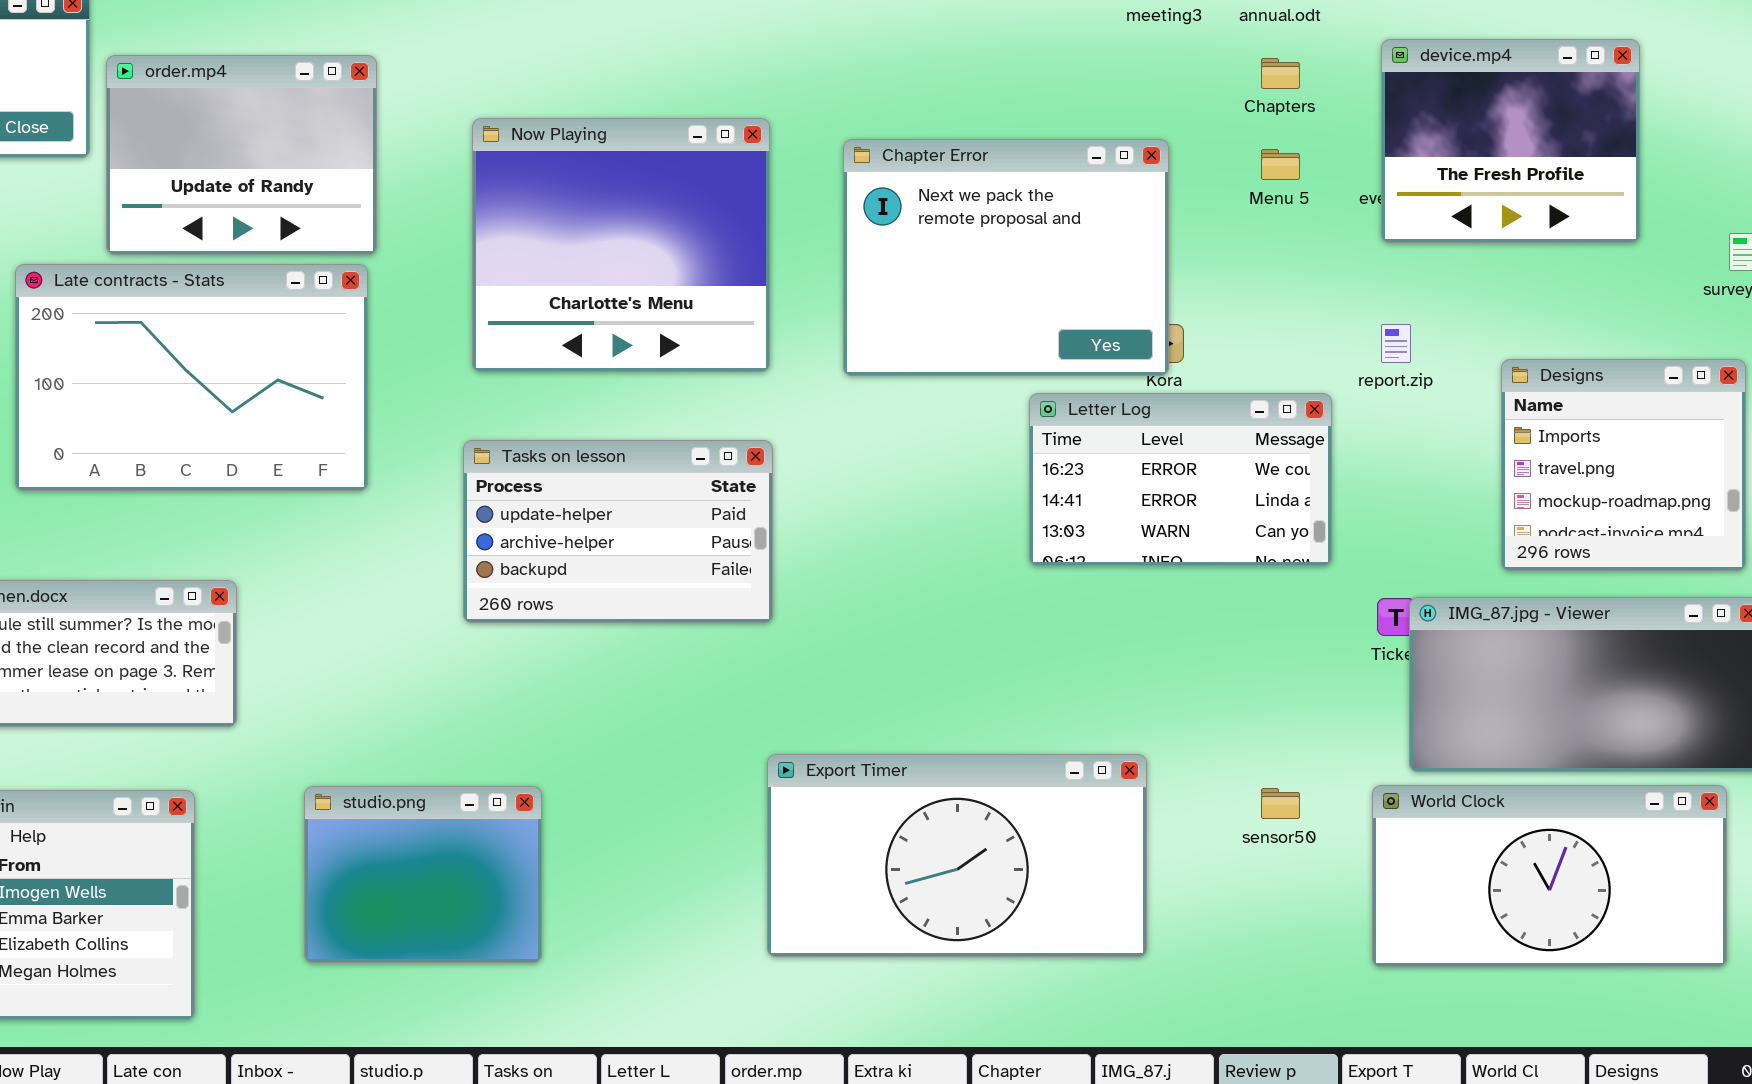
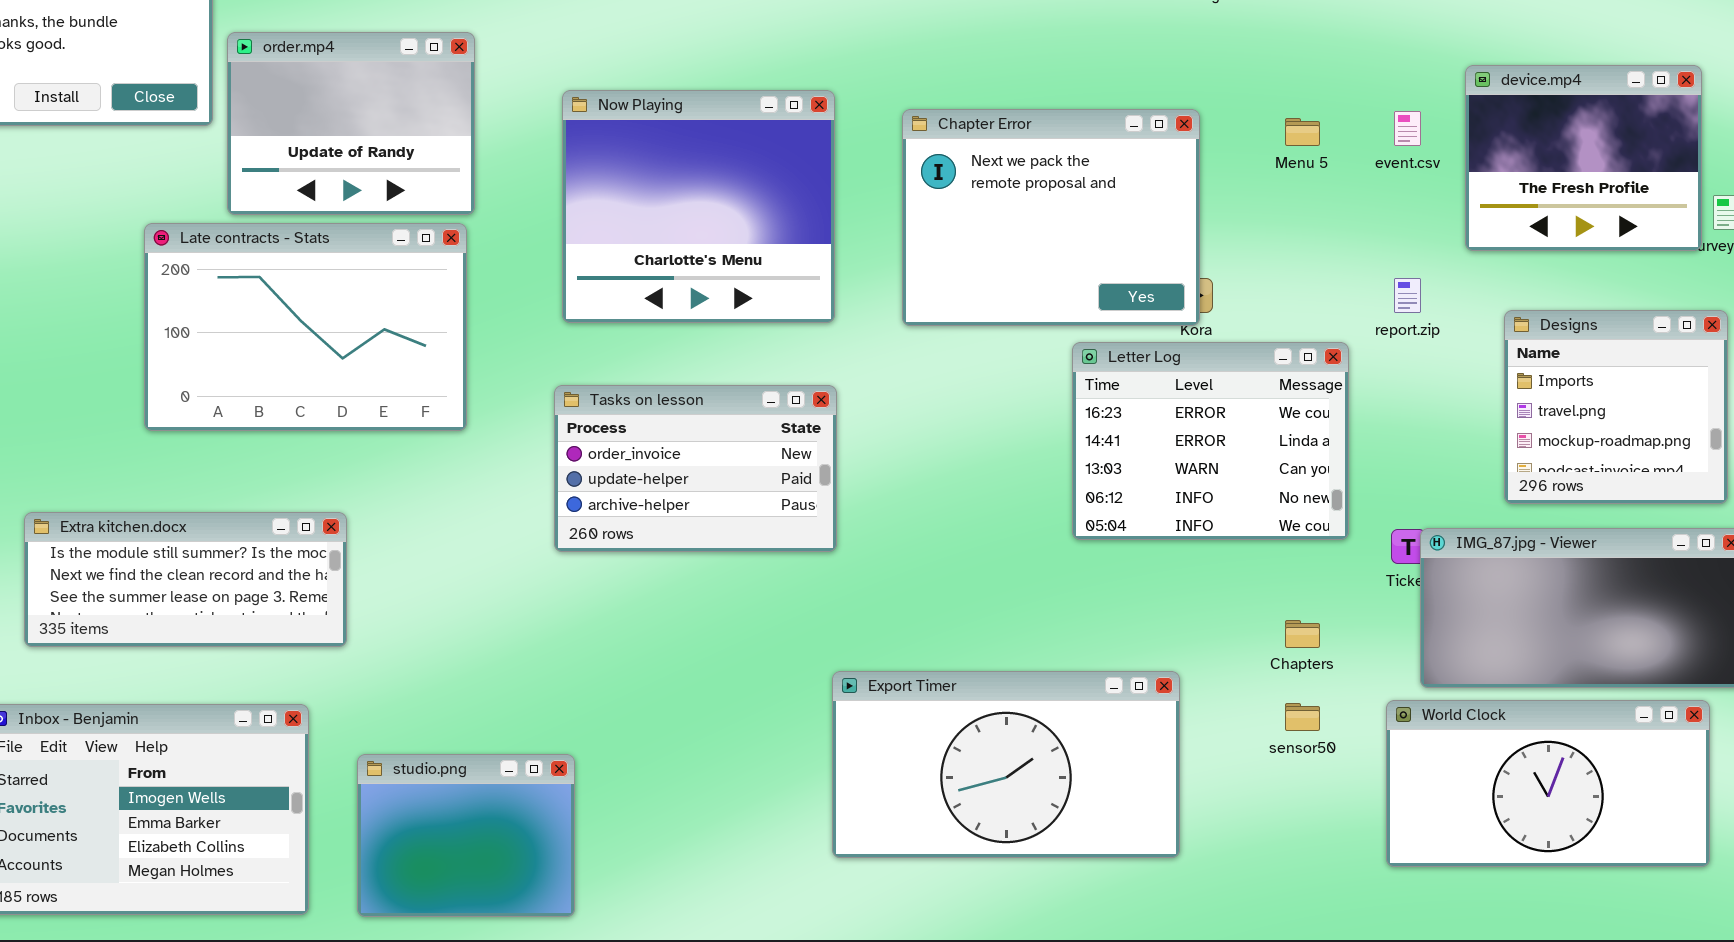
device.mp4: [1381,39,1640,243] -> [1465,65,1702,251], moved
Chapters: [1261,58,1300,89] -> [1285,620,1320,648], moved
Letter Log: [1029,393,1332,566] -> [1072,342,1349,540], resized
Tasks on lesson: [463,440,773,623] -> [554,385,837,552], scrolled up 1 row
studio.png: [304,786,542,963] -> [357,754,575,917], moved

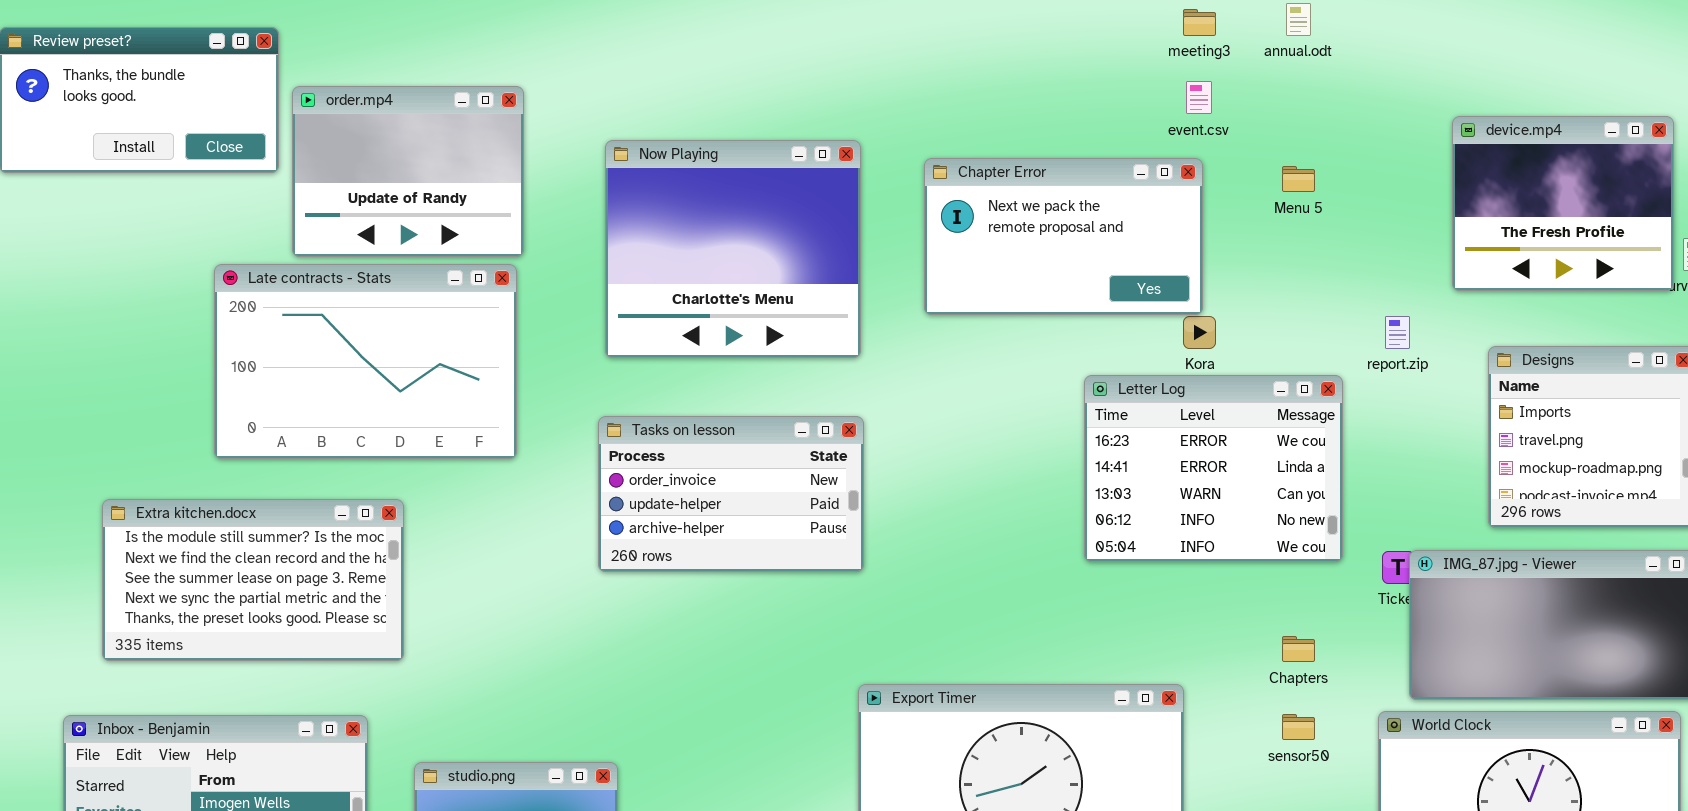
Chapter Error: [902,109,1200,326] -> [924,158,1203,315], resized
event.csv: [1394,111,1421,146] -> [1186,81,1212,114], moved
Extra kitchen.docx: [24,512,347,647] -> [102,499,404,661], resized

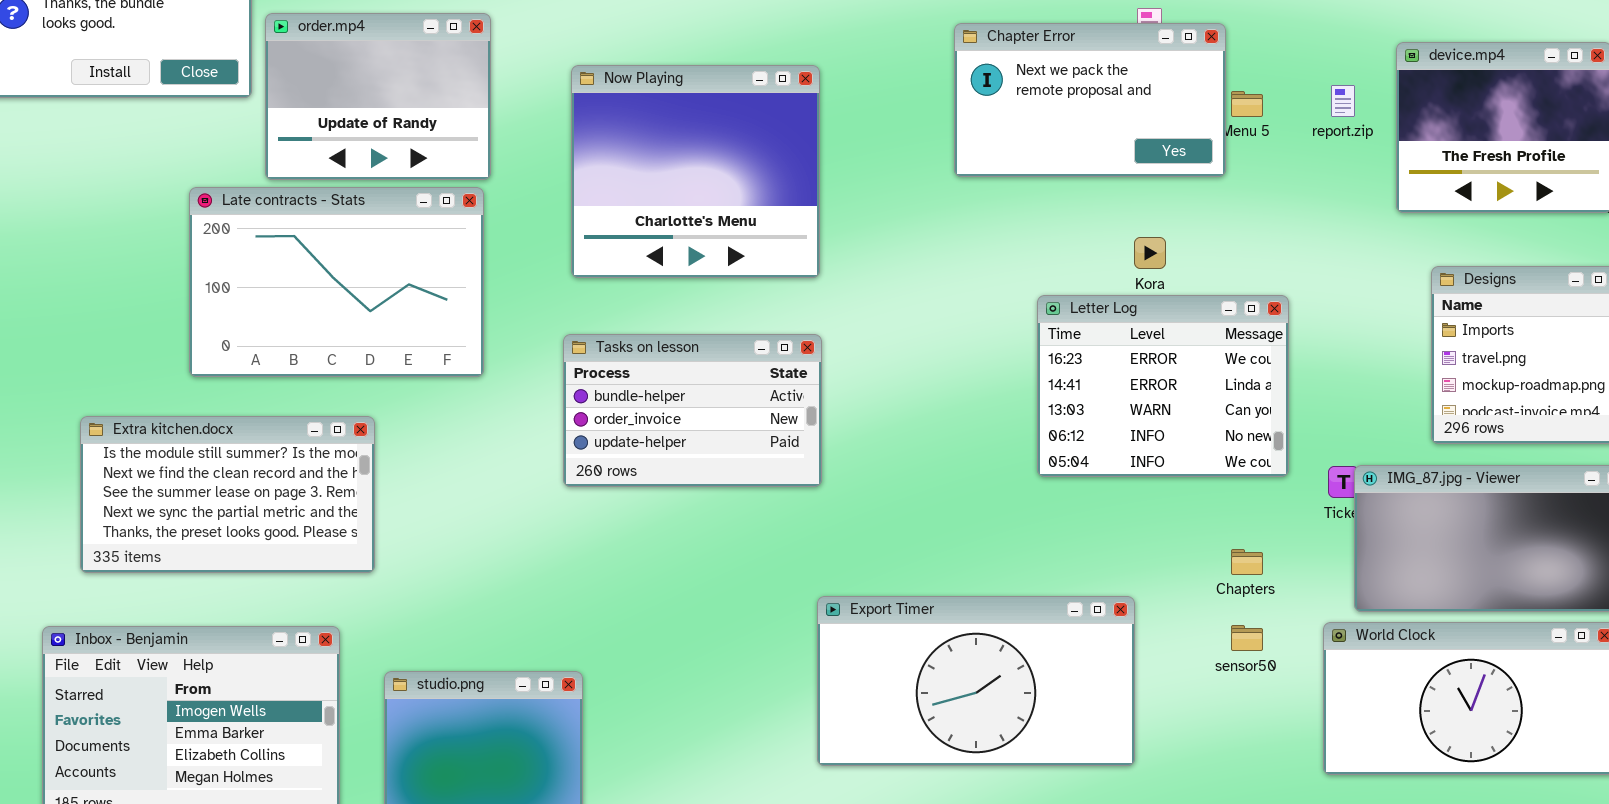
Chapter Error: [924,158,1203,315] -> [954,23,1226,177], moved
report.zip: [1385,316,1410,349] -> [1331,85,1355,117], moved
Tasks on lesson: [598,416,864,572] -> [563,334,822,487], scrolled up 1 row

